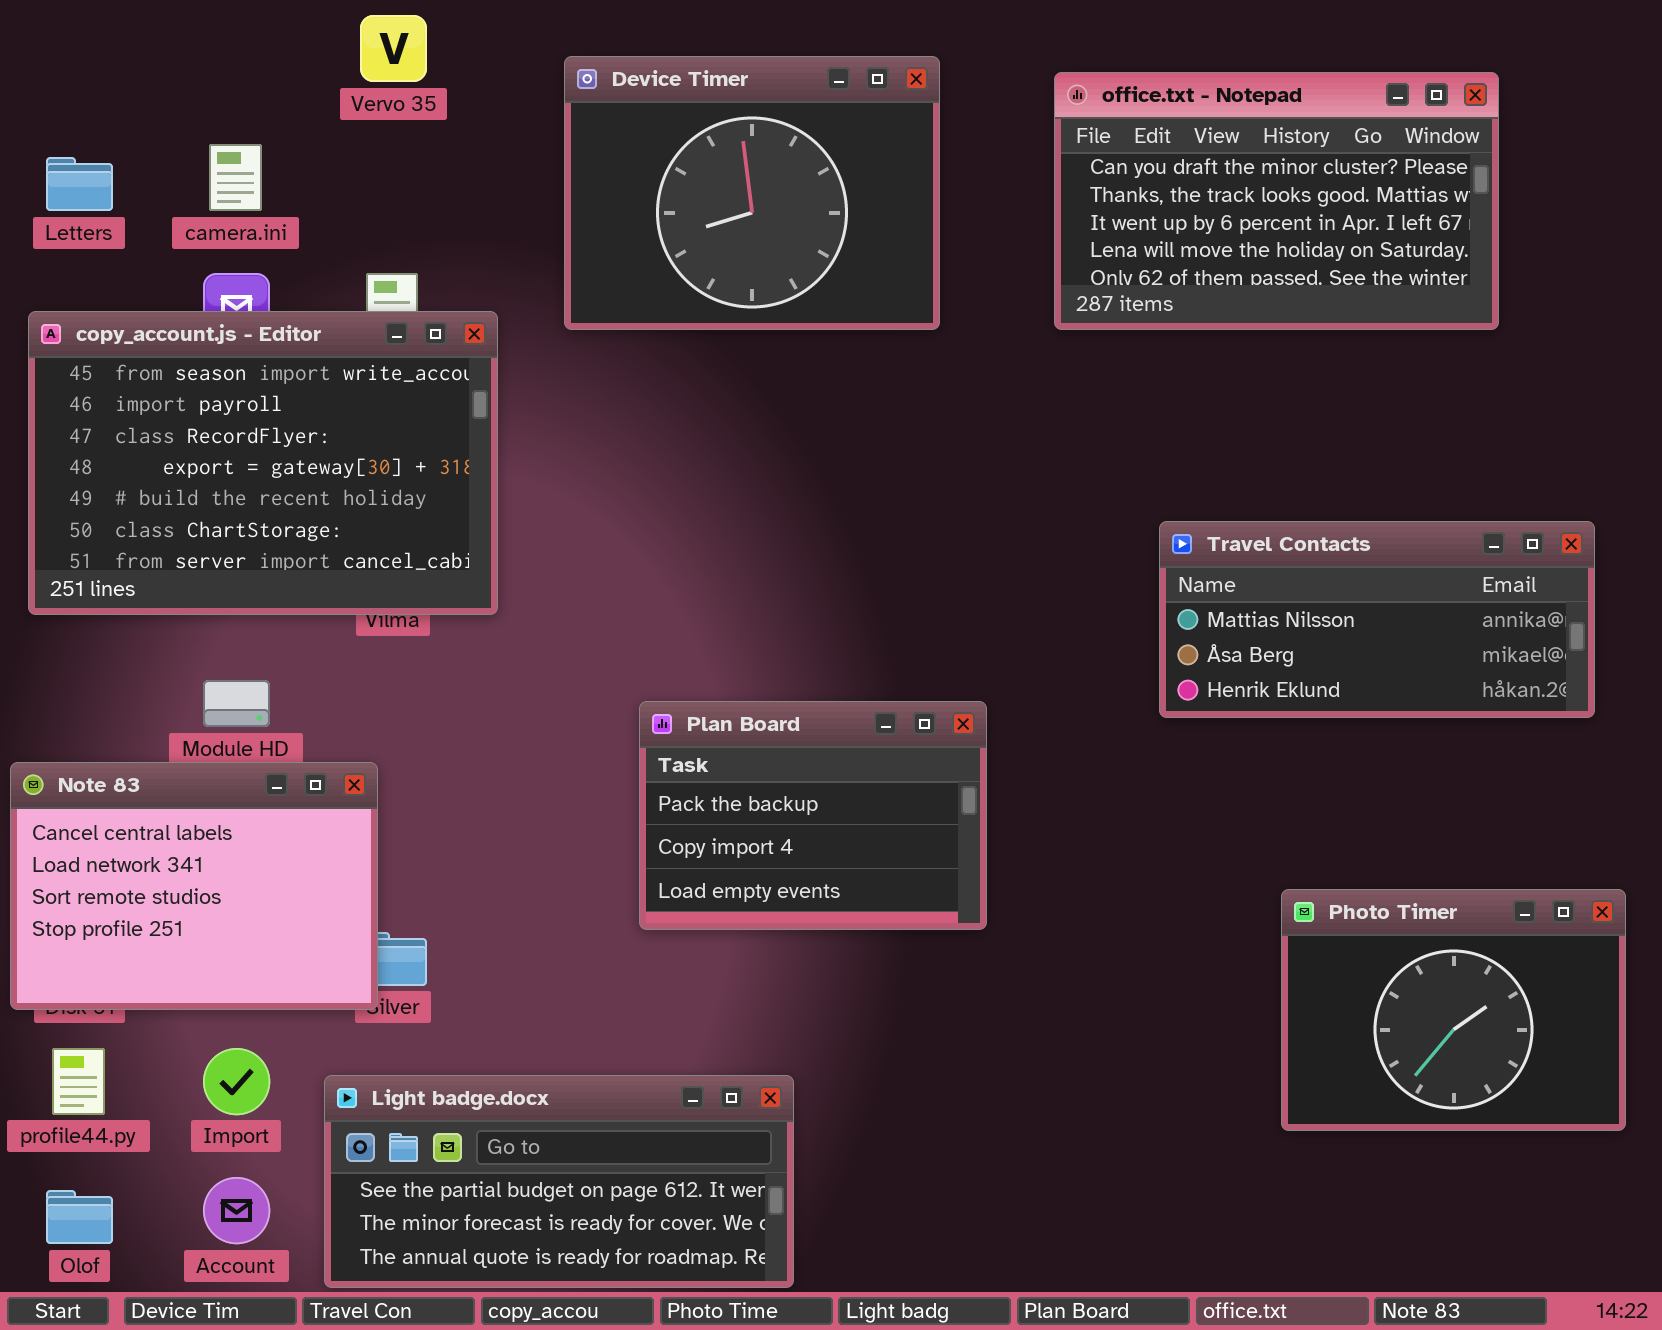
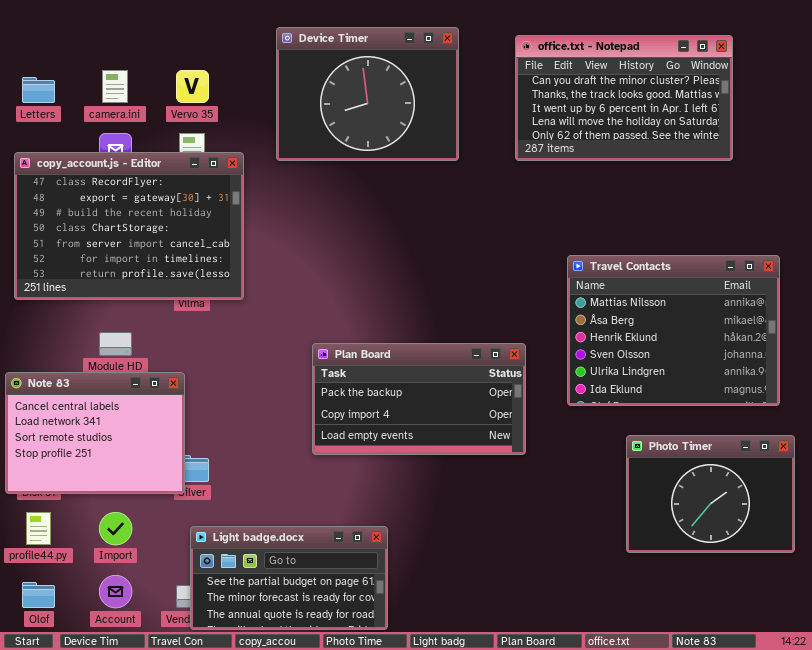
Vervo 35: [360,15,427,82] -> [176,70,209,103], moved
copy_account.js - Editor: [28,311,498,615] -> [14,152,244,300], scrolled down 2 rows
Travel Contacts: [1159,521,1595,718] -> [567,255,780,406], resized
Plan Board: [639,701,987,930] -> [312,343,526,455], resized
Light badge.docx: [324,1075,794,1288] -> [190,526,388,630], resized

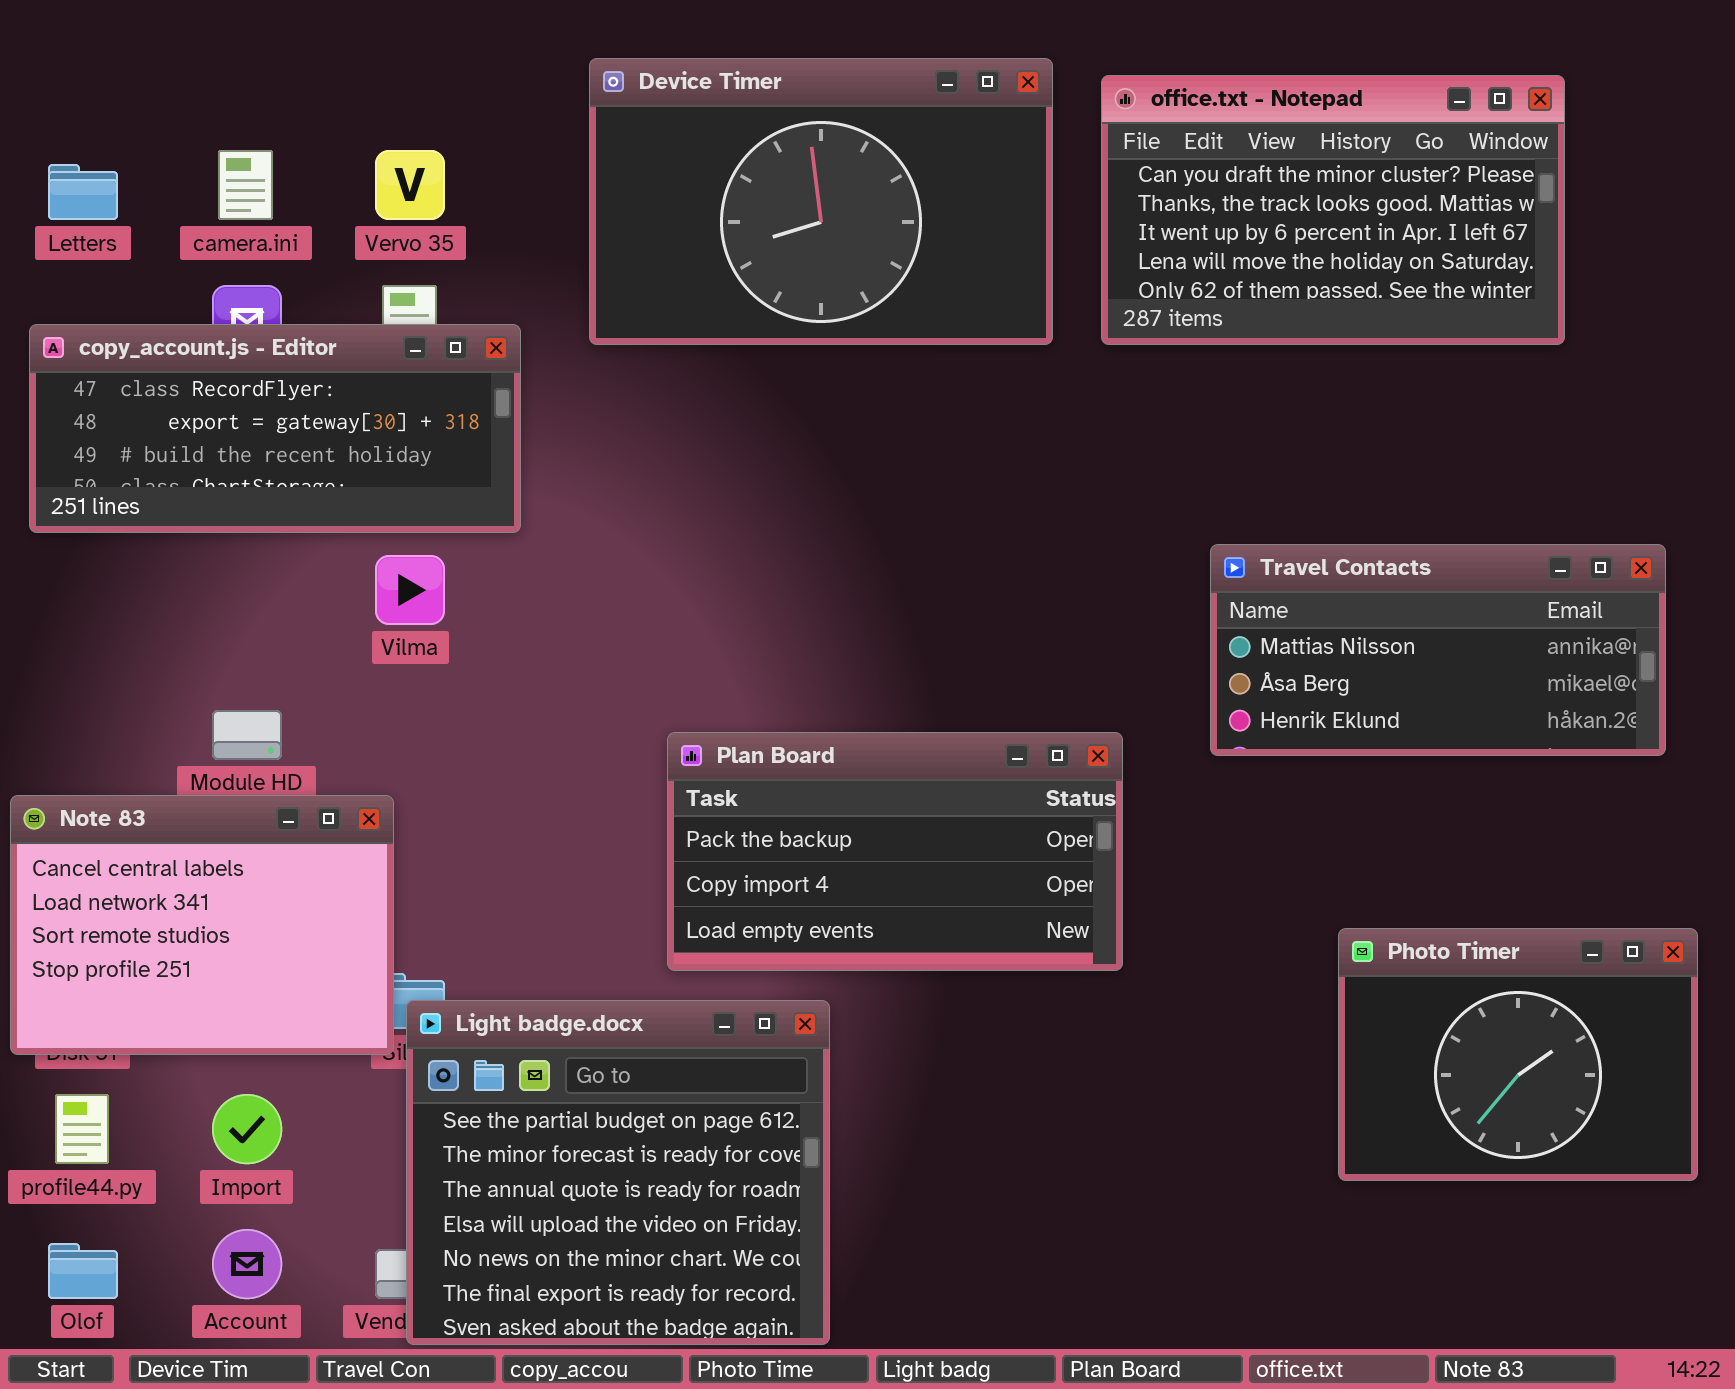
Device Timer: [276,27,459,161] -> [589,58,1053,345], resized
copy_account.js - Editor: [14,152,244,300] -> [29,324,521,533], resized
Travel Contacts: [567,255,780,406] -> [1210,544,1666,756], resized
Light badge.docx: [190,526,388,630] -> [406,1000,830,1345], resized

